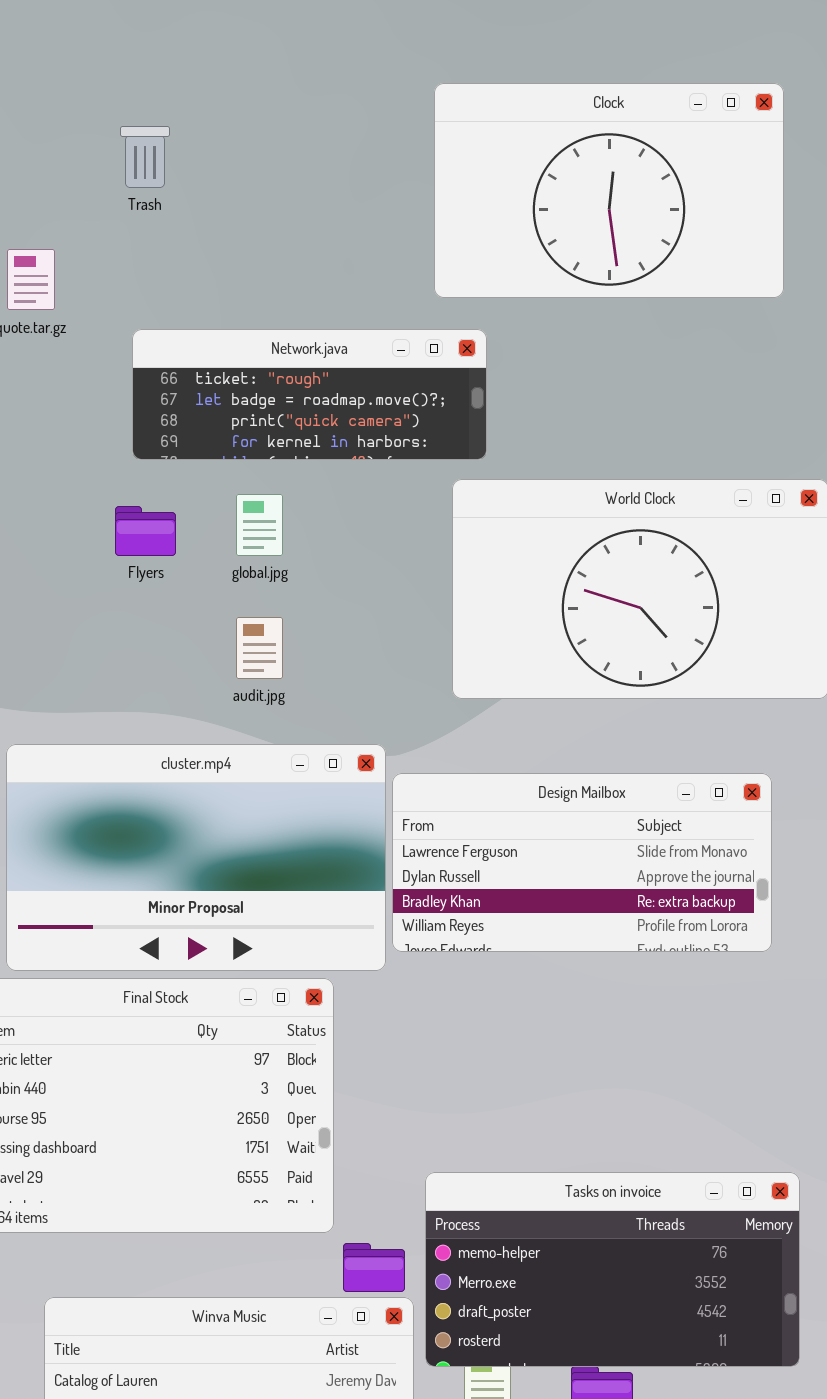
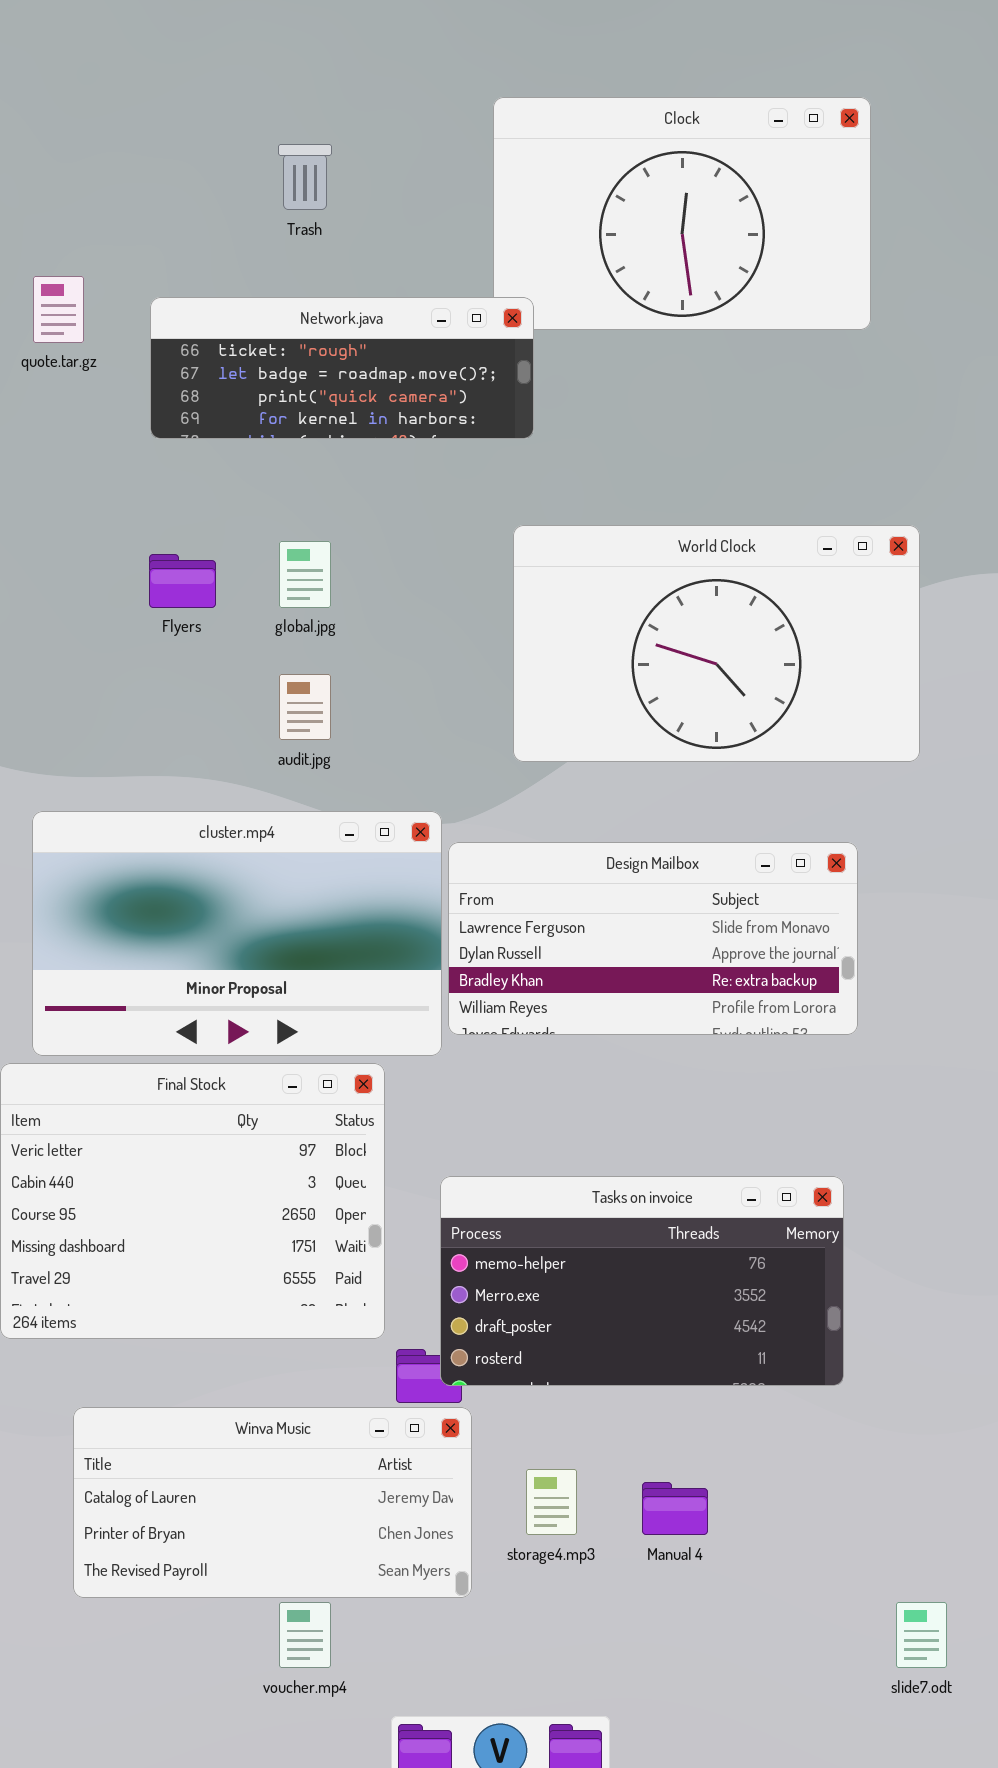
Trash: [120,126,170,188] -> [278,144,332,210], moved
Network.java: [132,329,487,460] -> [150,297,534,439], moved
Tasks on invoice: [425,1172,800,1367] -> [440,1176,844,1386], moved

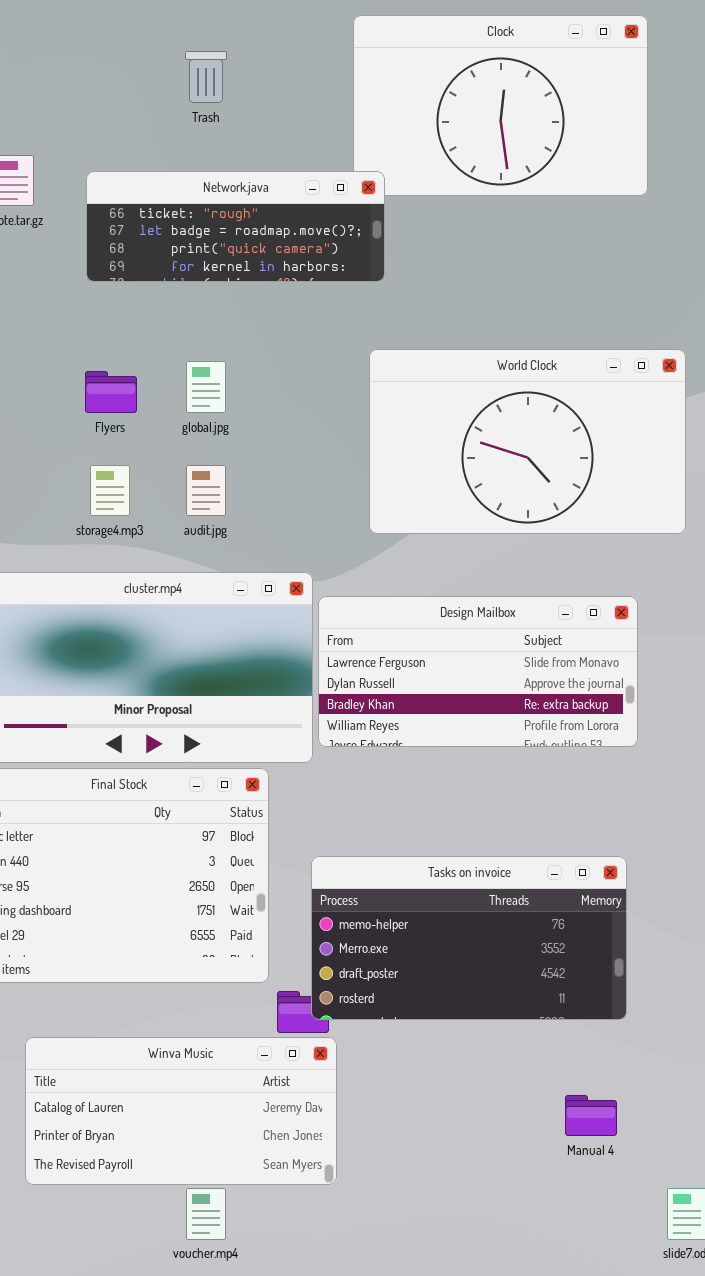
storage4.mp3: [526,1469,577,1535] -> [90,465,130,516], moved
Manual 4: [642,1482,708,1535] -> [565,1095,617,1136], moved

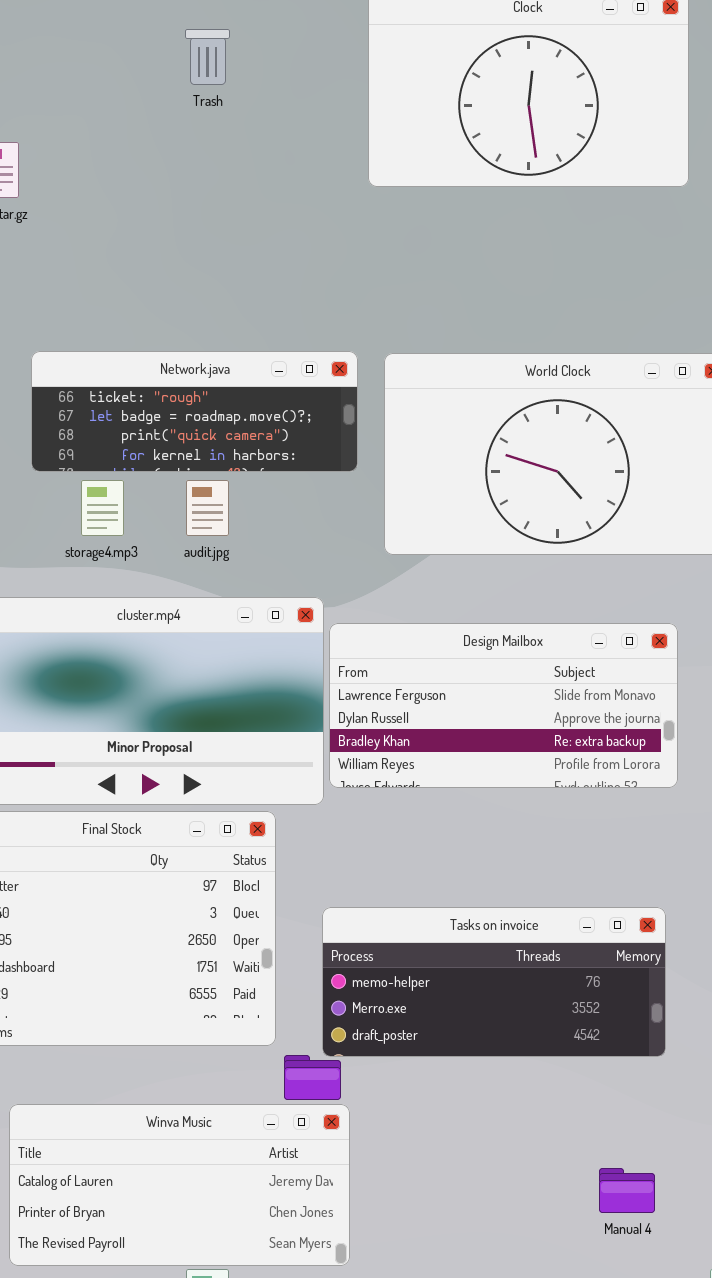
Network.java: [86,171,385,282] -> [31,351,358,472], moved
Tasks on invoice: [311,856,627,1020] -> [322,907,666,1057], resized

